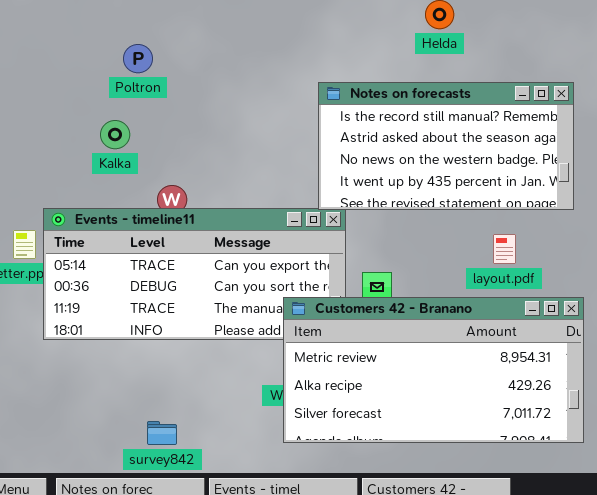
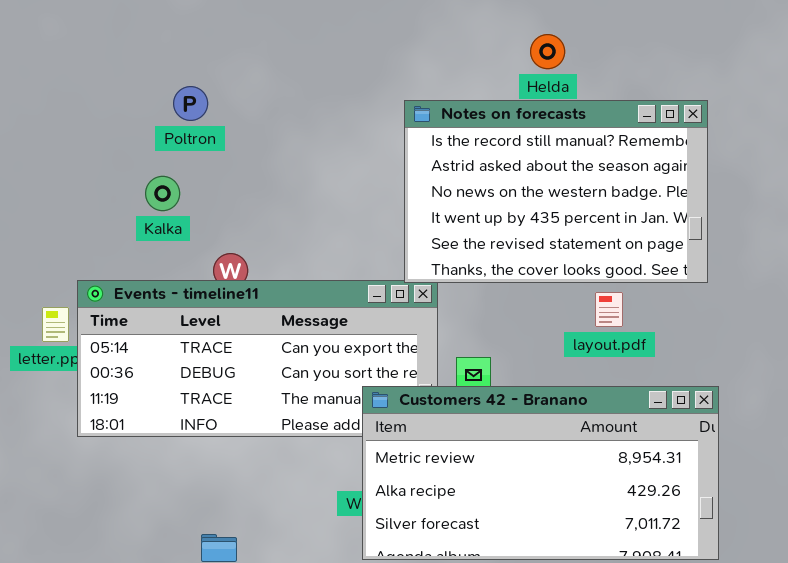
Notes on forecasts: [318,82,574,210] -> [404,100,708,283], resized
layout.pdf: [493,234,516,264] -> [595,292,623,327], moved

